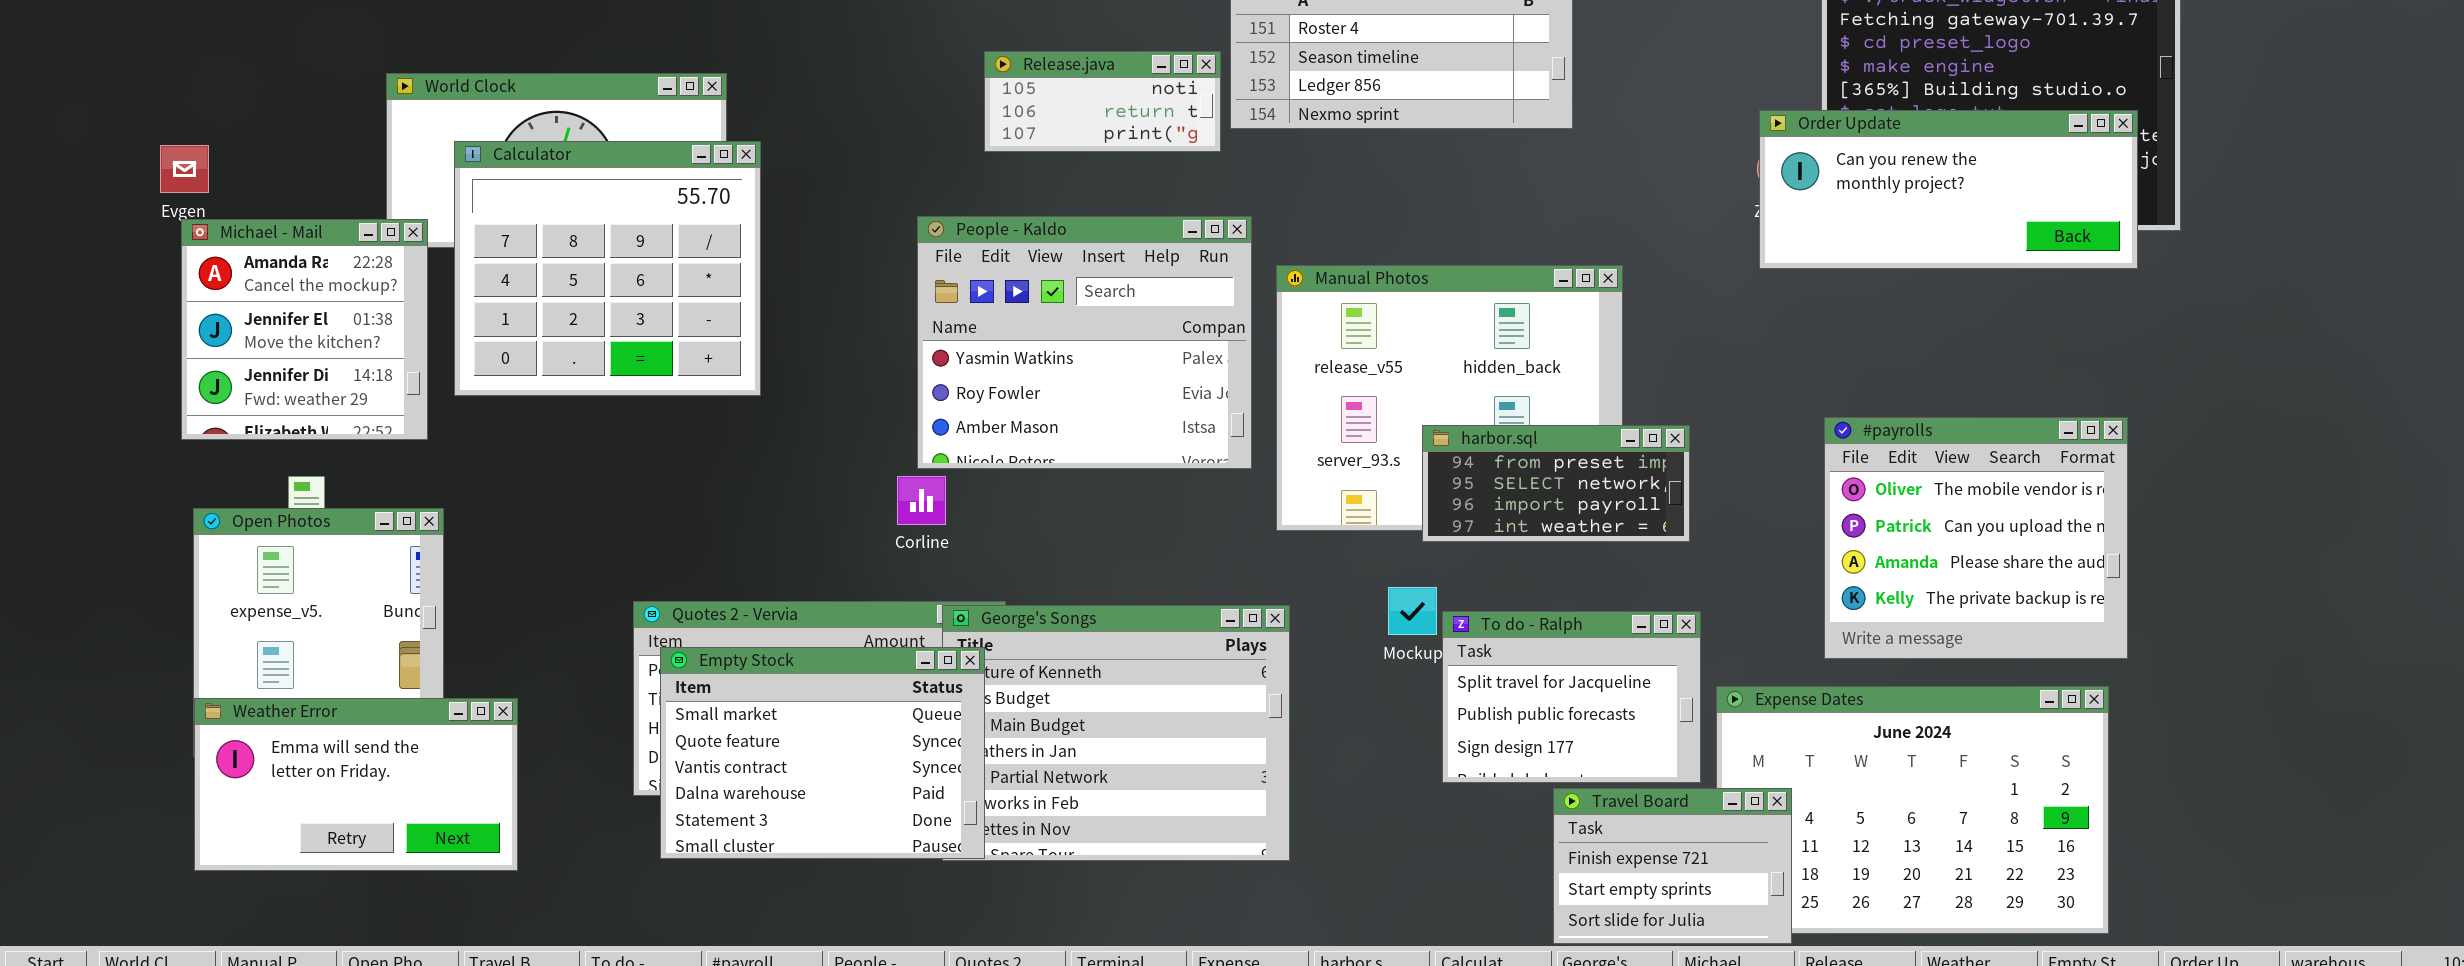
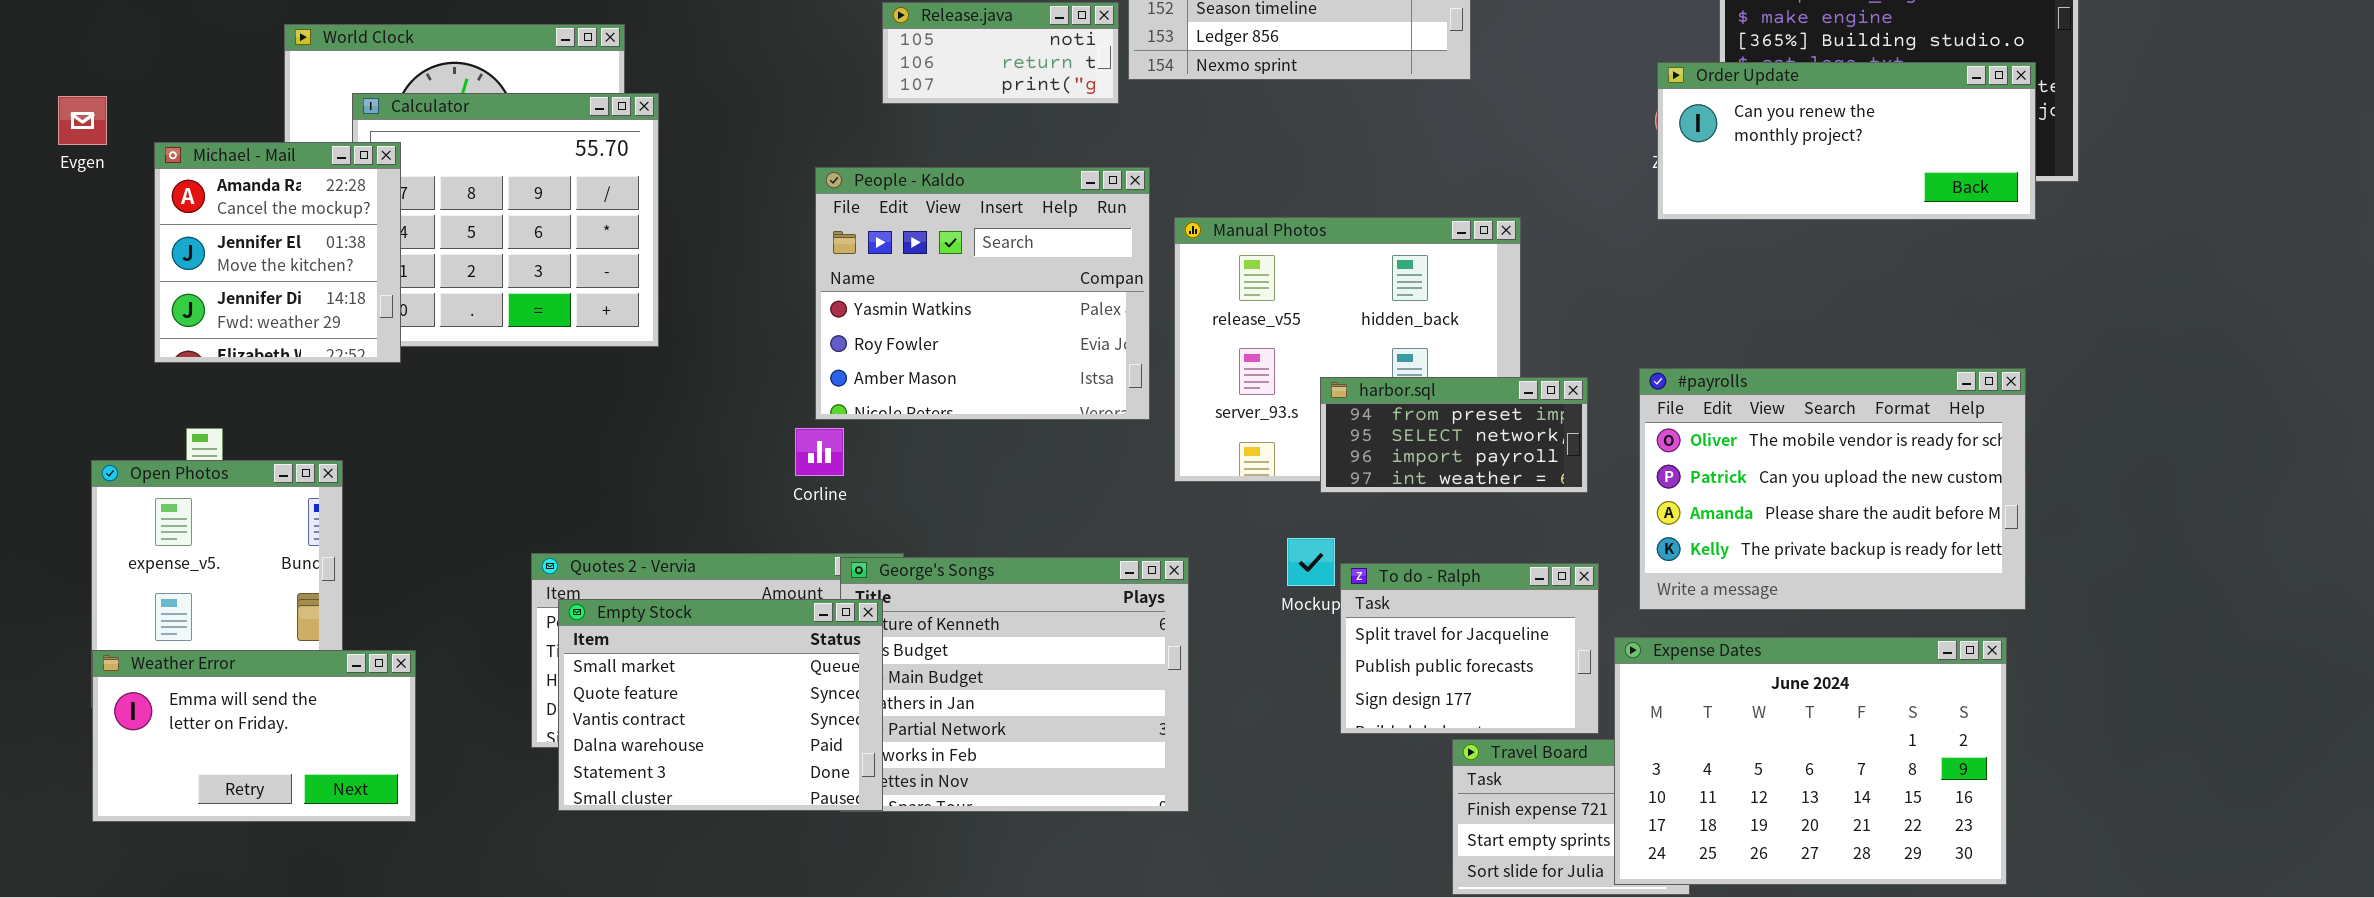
Michael - Mail: [181,219,428,440] -> [154,142,401,363], moved
#payrolls: [1824,417,2128,659] -> [1639,368,2026,610], resized
Expense Dates: [1716,686,2109,934] -> [1614,637,2007,885], raised

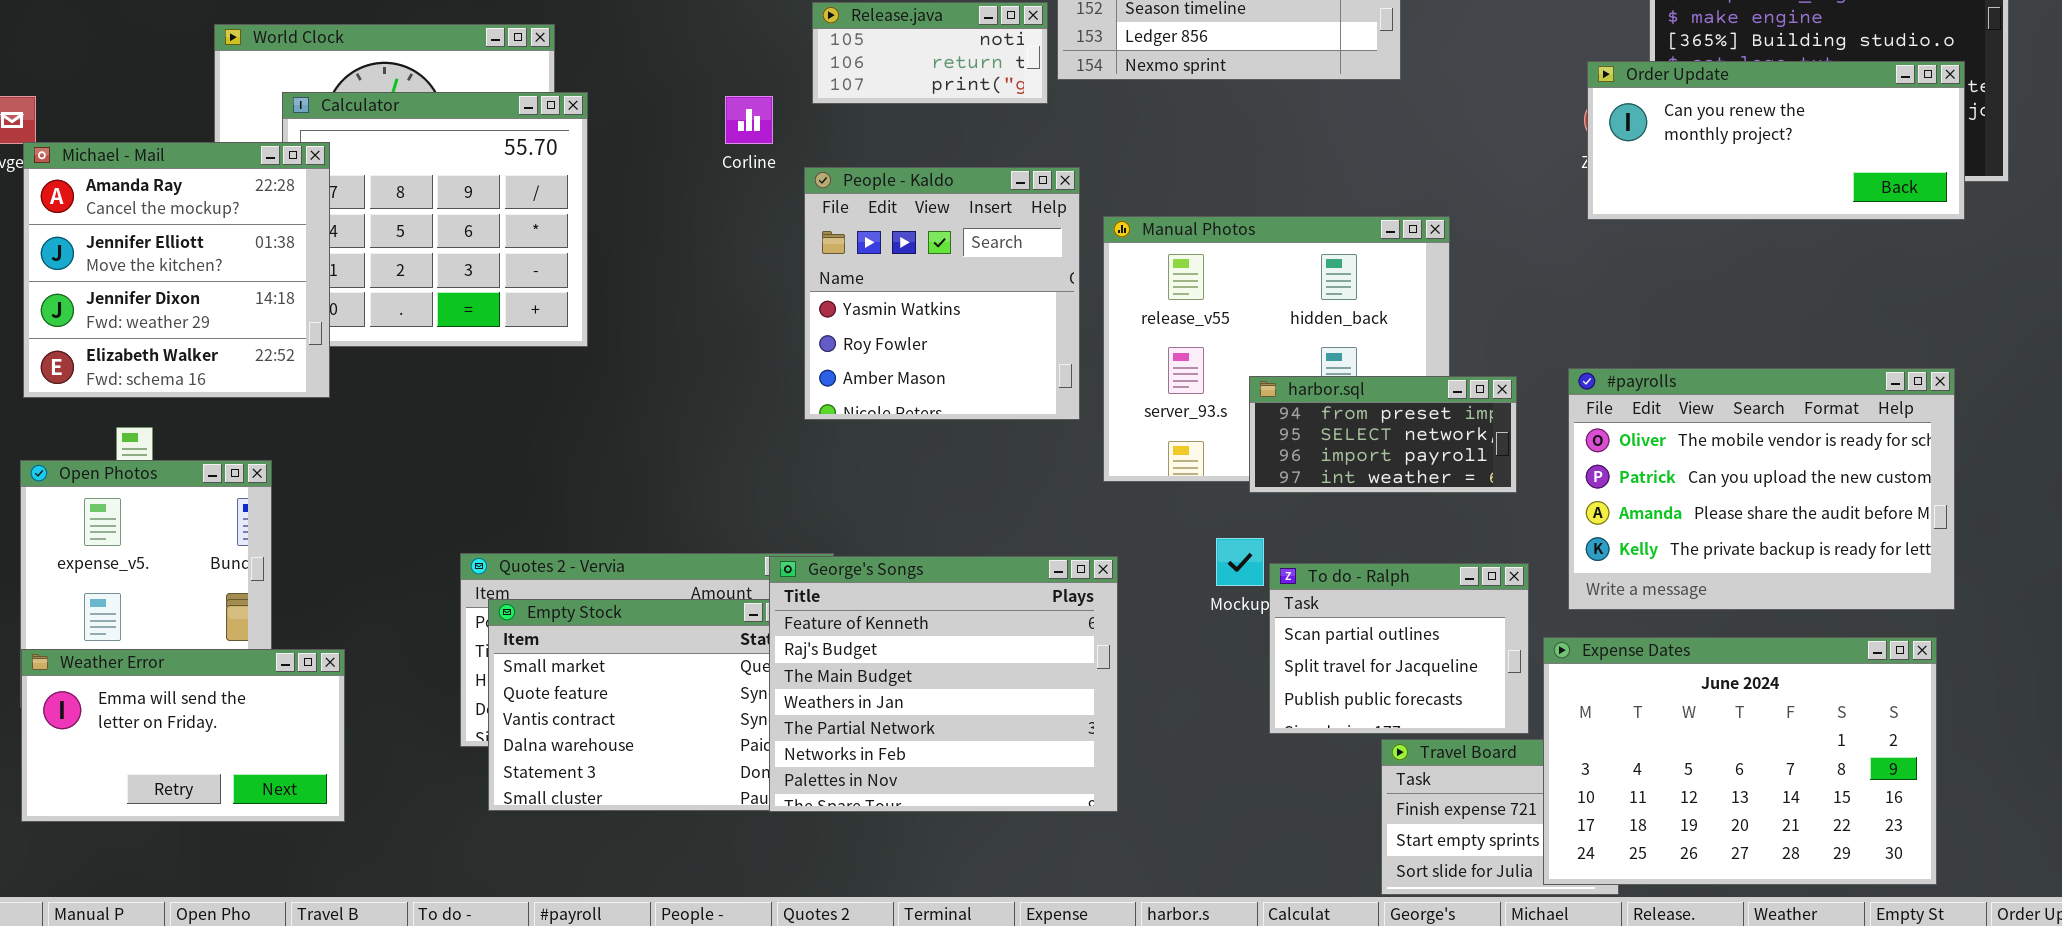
Michael - Mail: [154,142,401,363] -> [23,142,330,398], resized
People - Kaldo: [815,167,1150,420] -> [804,167,1080,420], resized
Corline: [795,428,844,476] -> [725,96,773,144], moved
George's Songs: [840,557,1189,812] -> [769,556,1118,812], raised
To do - Ralph: [1340,563,1599,734] -> [1269,563,1529,734], scrolled up 1 row

